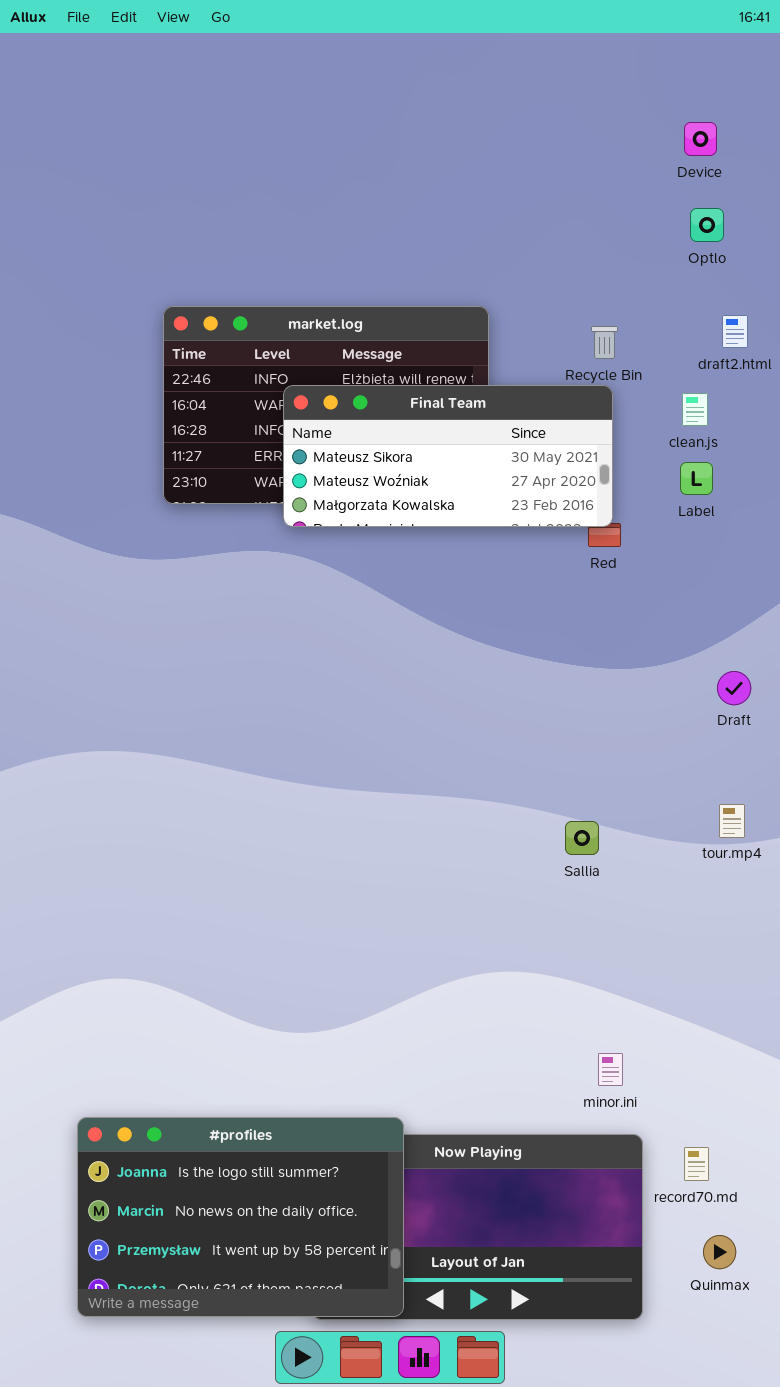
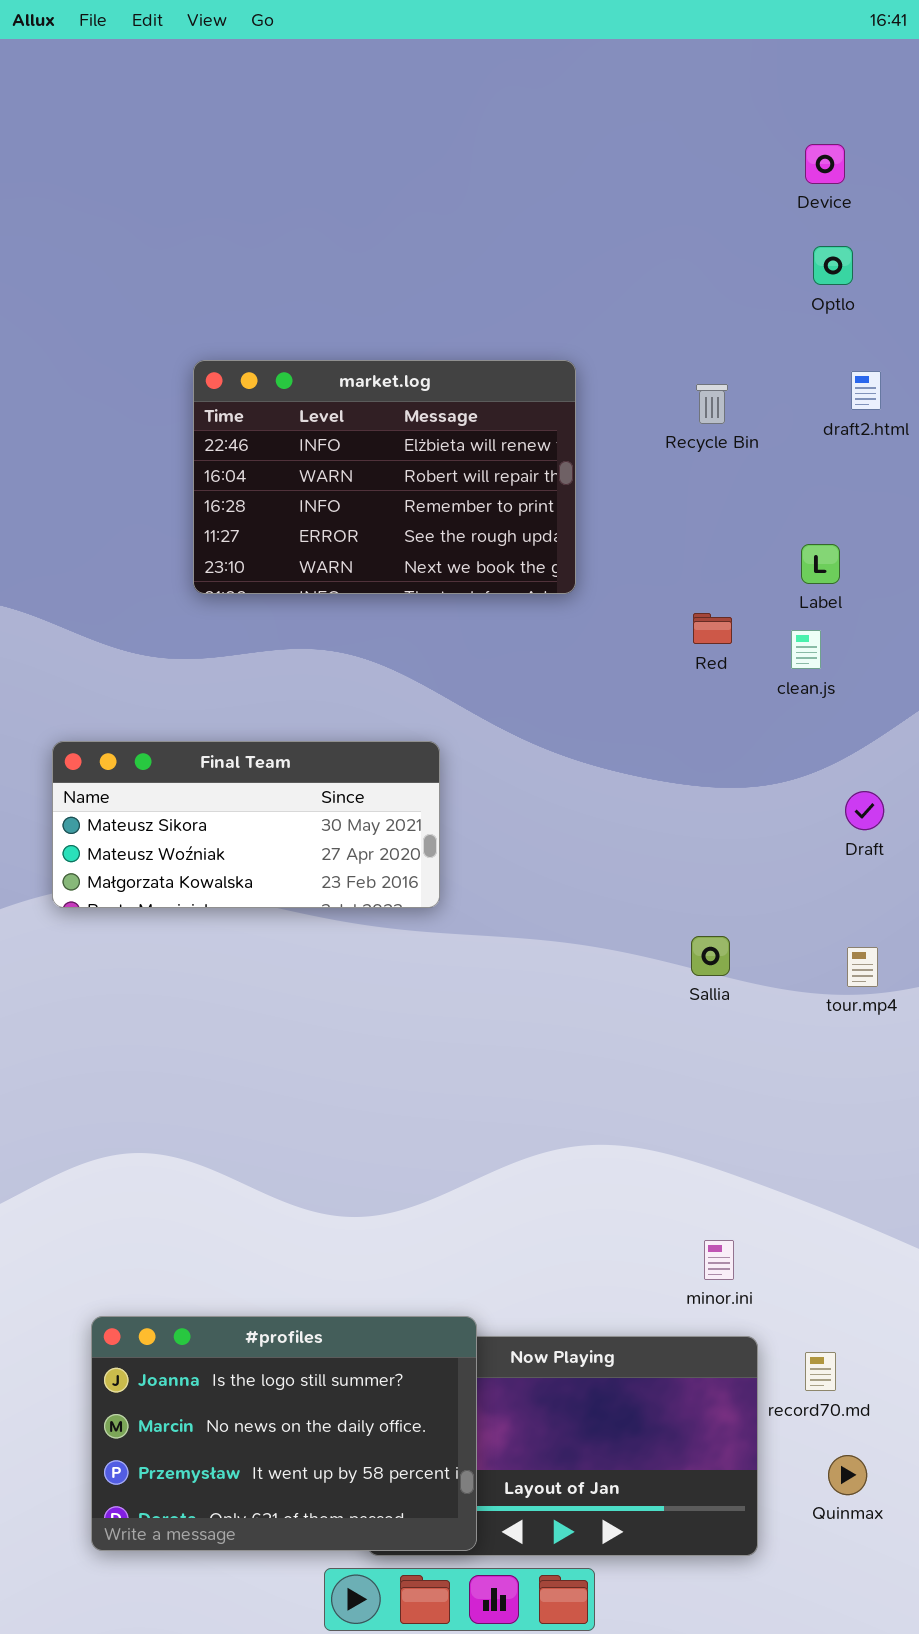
Final Team: [283,385,613,527] -> [52,741,440,908], moved
clean.js: [682,393,708,426] -> [791,630,821,669], moved
Sallia: [565,821,599,855] -> [691,936,730,976], moved

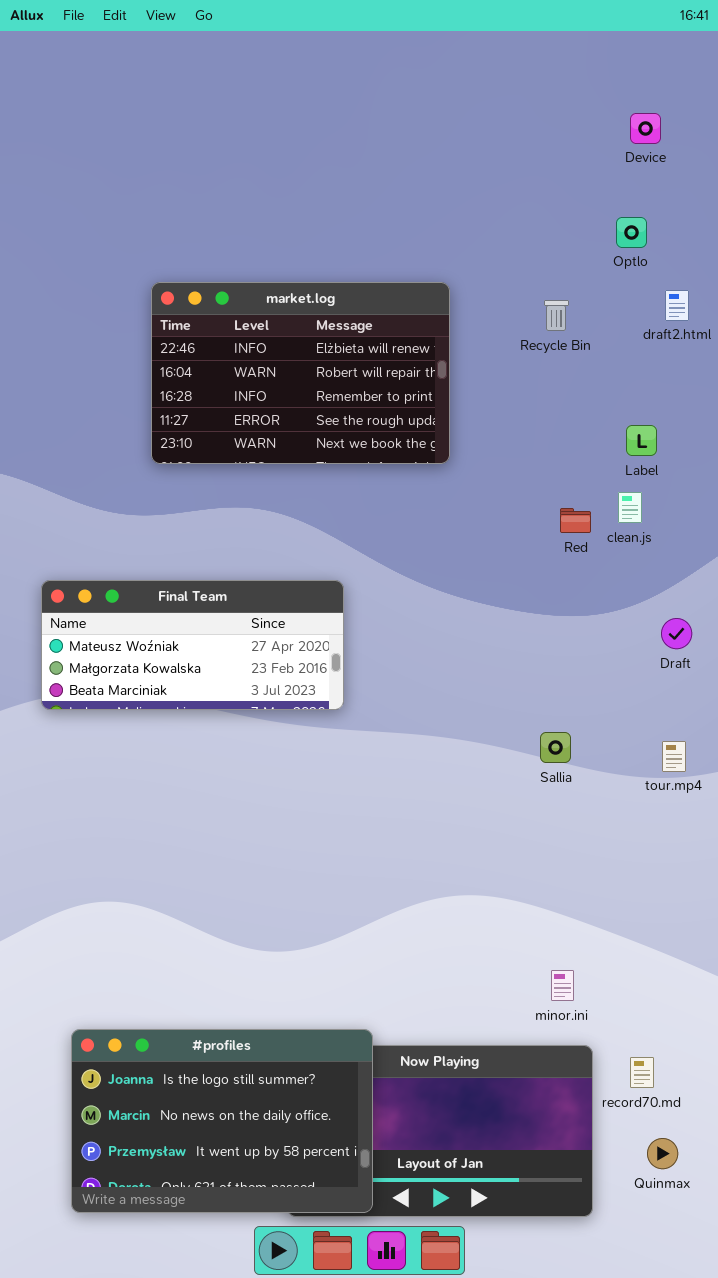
Optlo: [813,246,853,285] -> [616,217,647,248], moved
Red: [693,613,732,644] -> [560,508,591,533], moved
Final Team: [52,741,440,908] -> [41,580,344,710], scrolled down 1 row

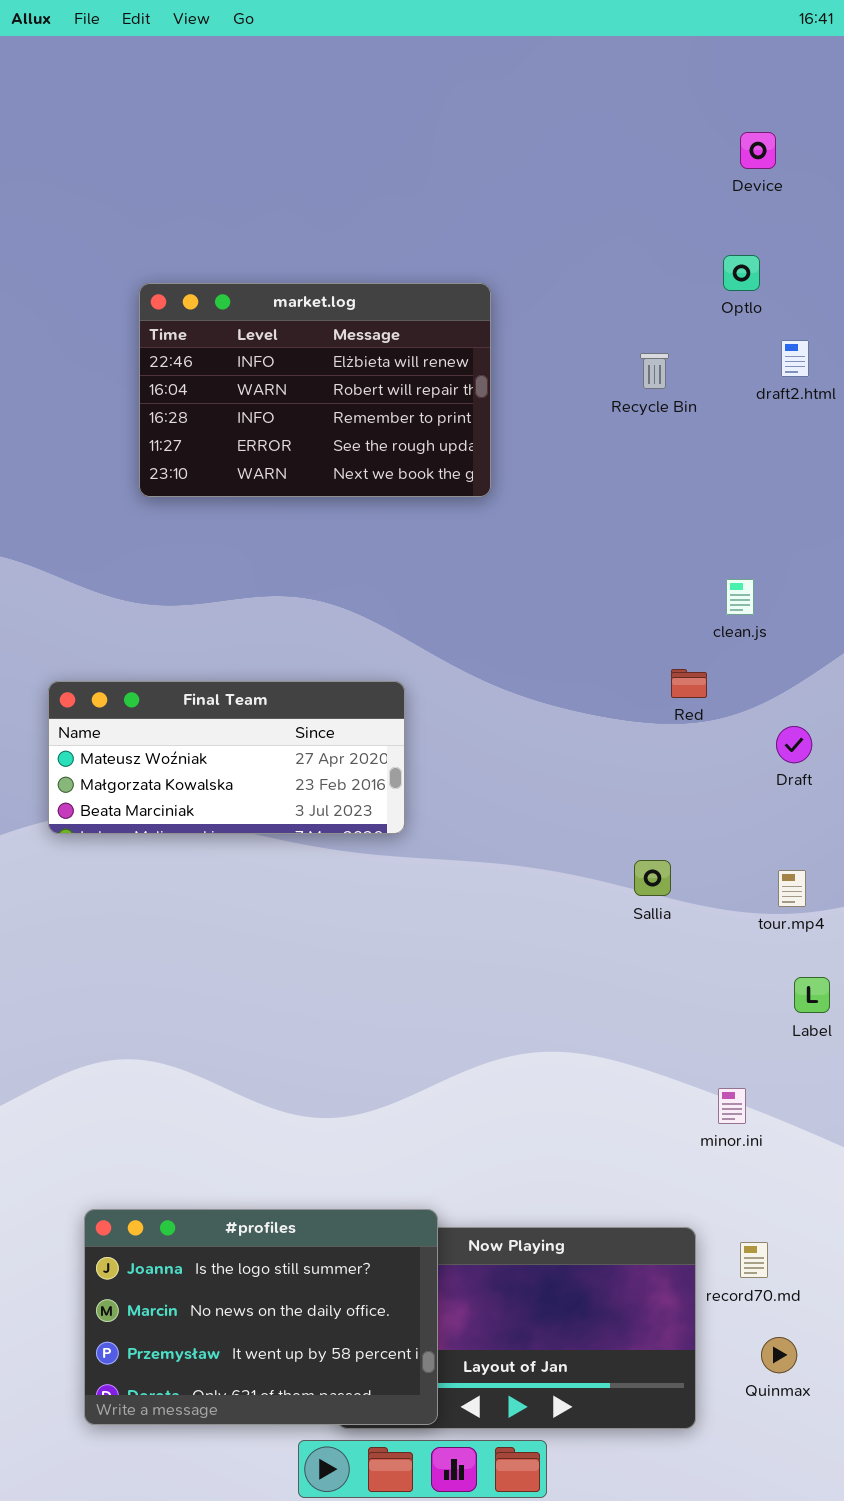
market.log: [151,282,450,464] -> [139,283,491,497], moved
Label: [626,425,657,456] -> [794,977,830,1013], moved
Red: [560,508,591,533] -> [671,669,707,698], moved
minor.ini: [551,970,574,1001] -> [718,1088,746,1124], moved

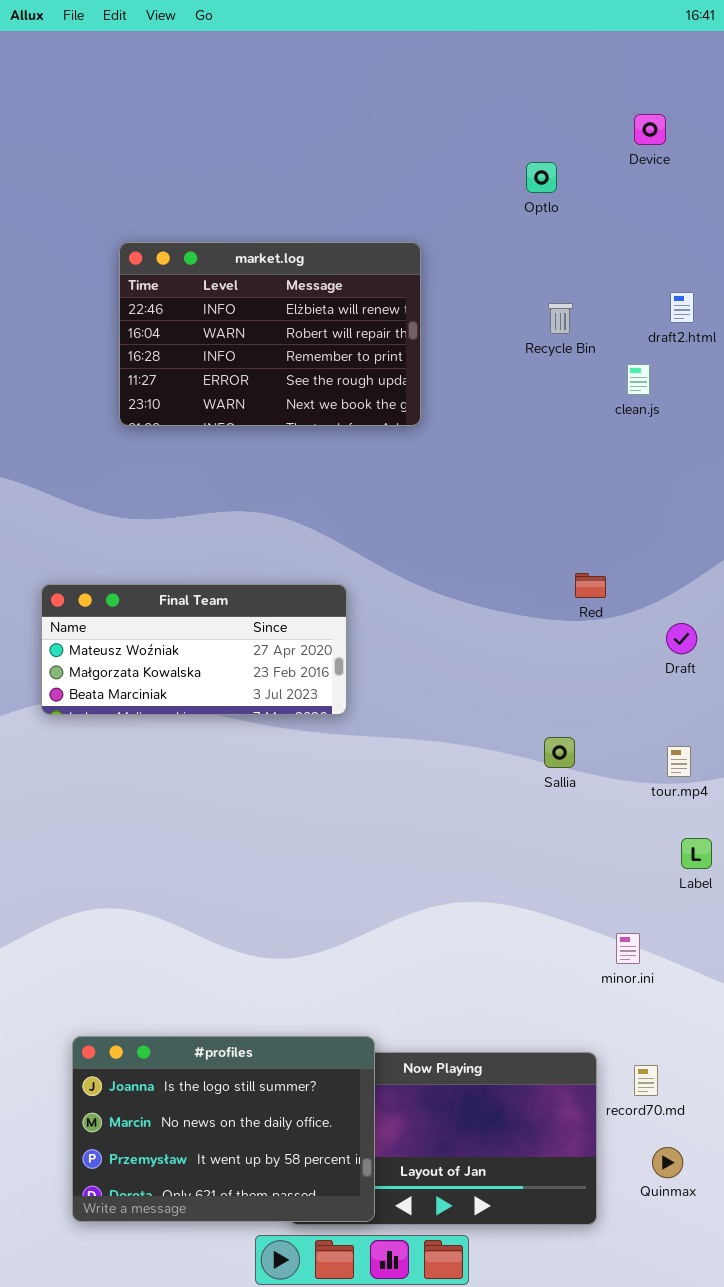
Optlo: [723,255,760,291] -> [526,162,557,193], moved
clean.js: [726,579,754,615] -> [627,364,650,395], moved

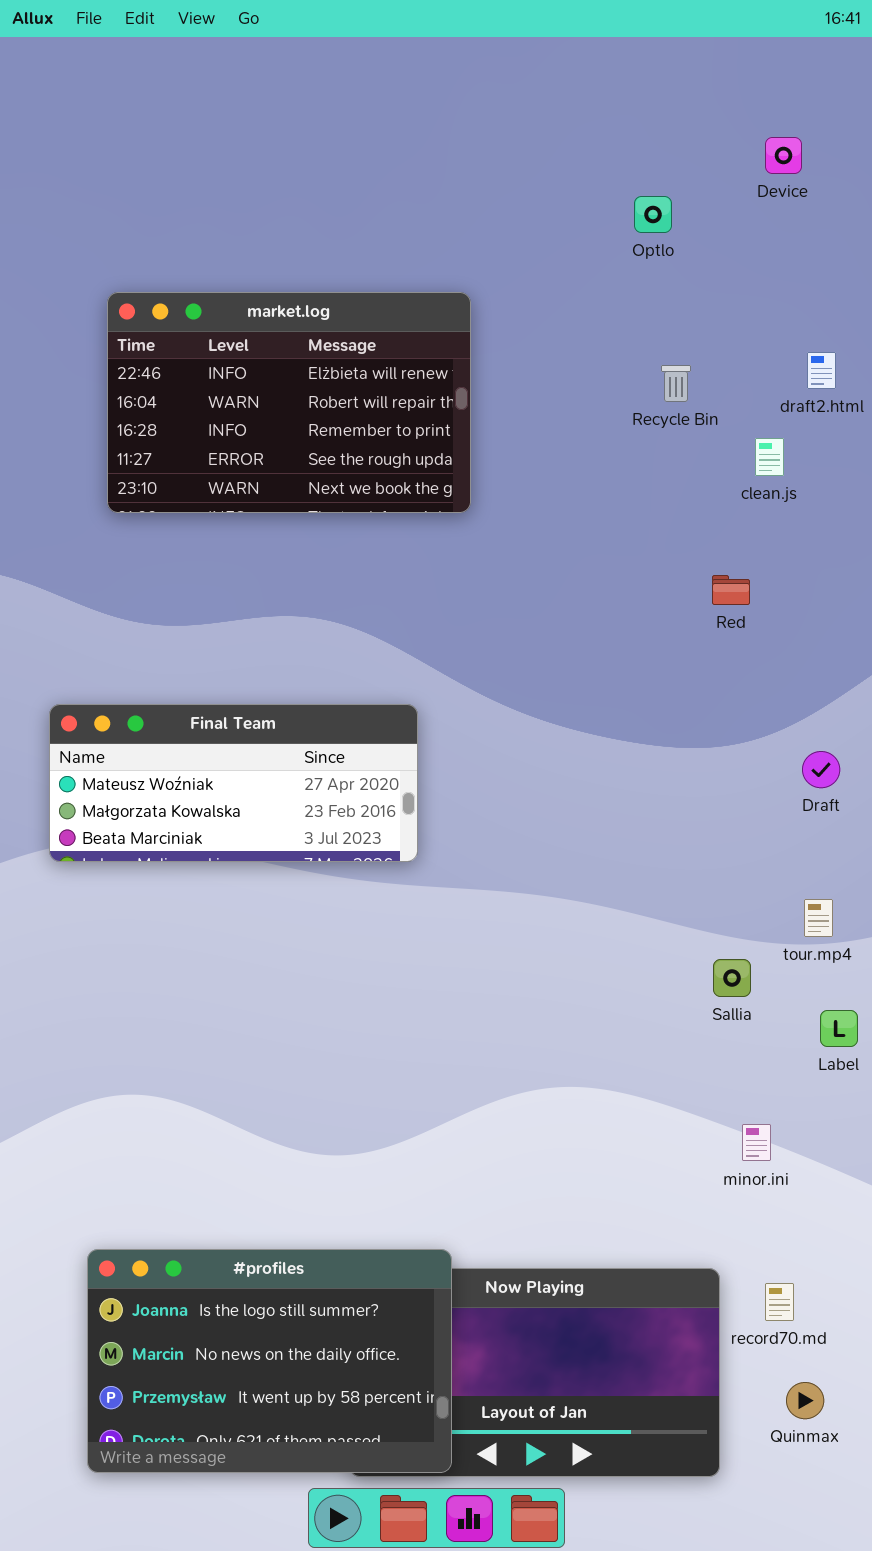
market.log: [119,242,421,426] -> [107,292,471,513], moved
Red: [575,573,606,598] -> [712,575,750,605], moved
Sallia: [544,737,575,768] -> [713,959,751,997], moved

